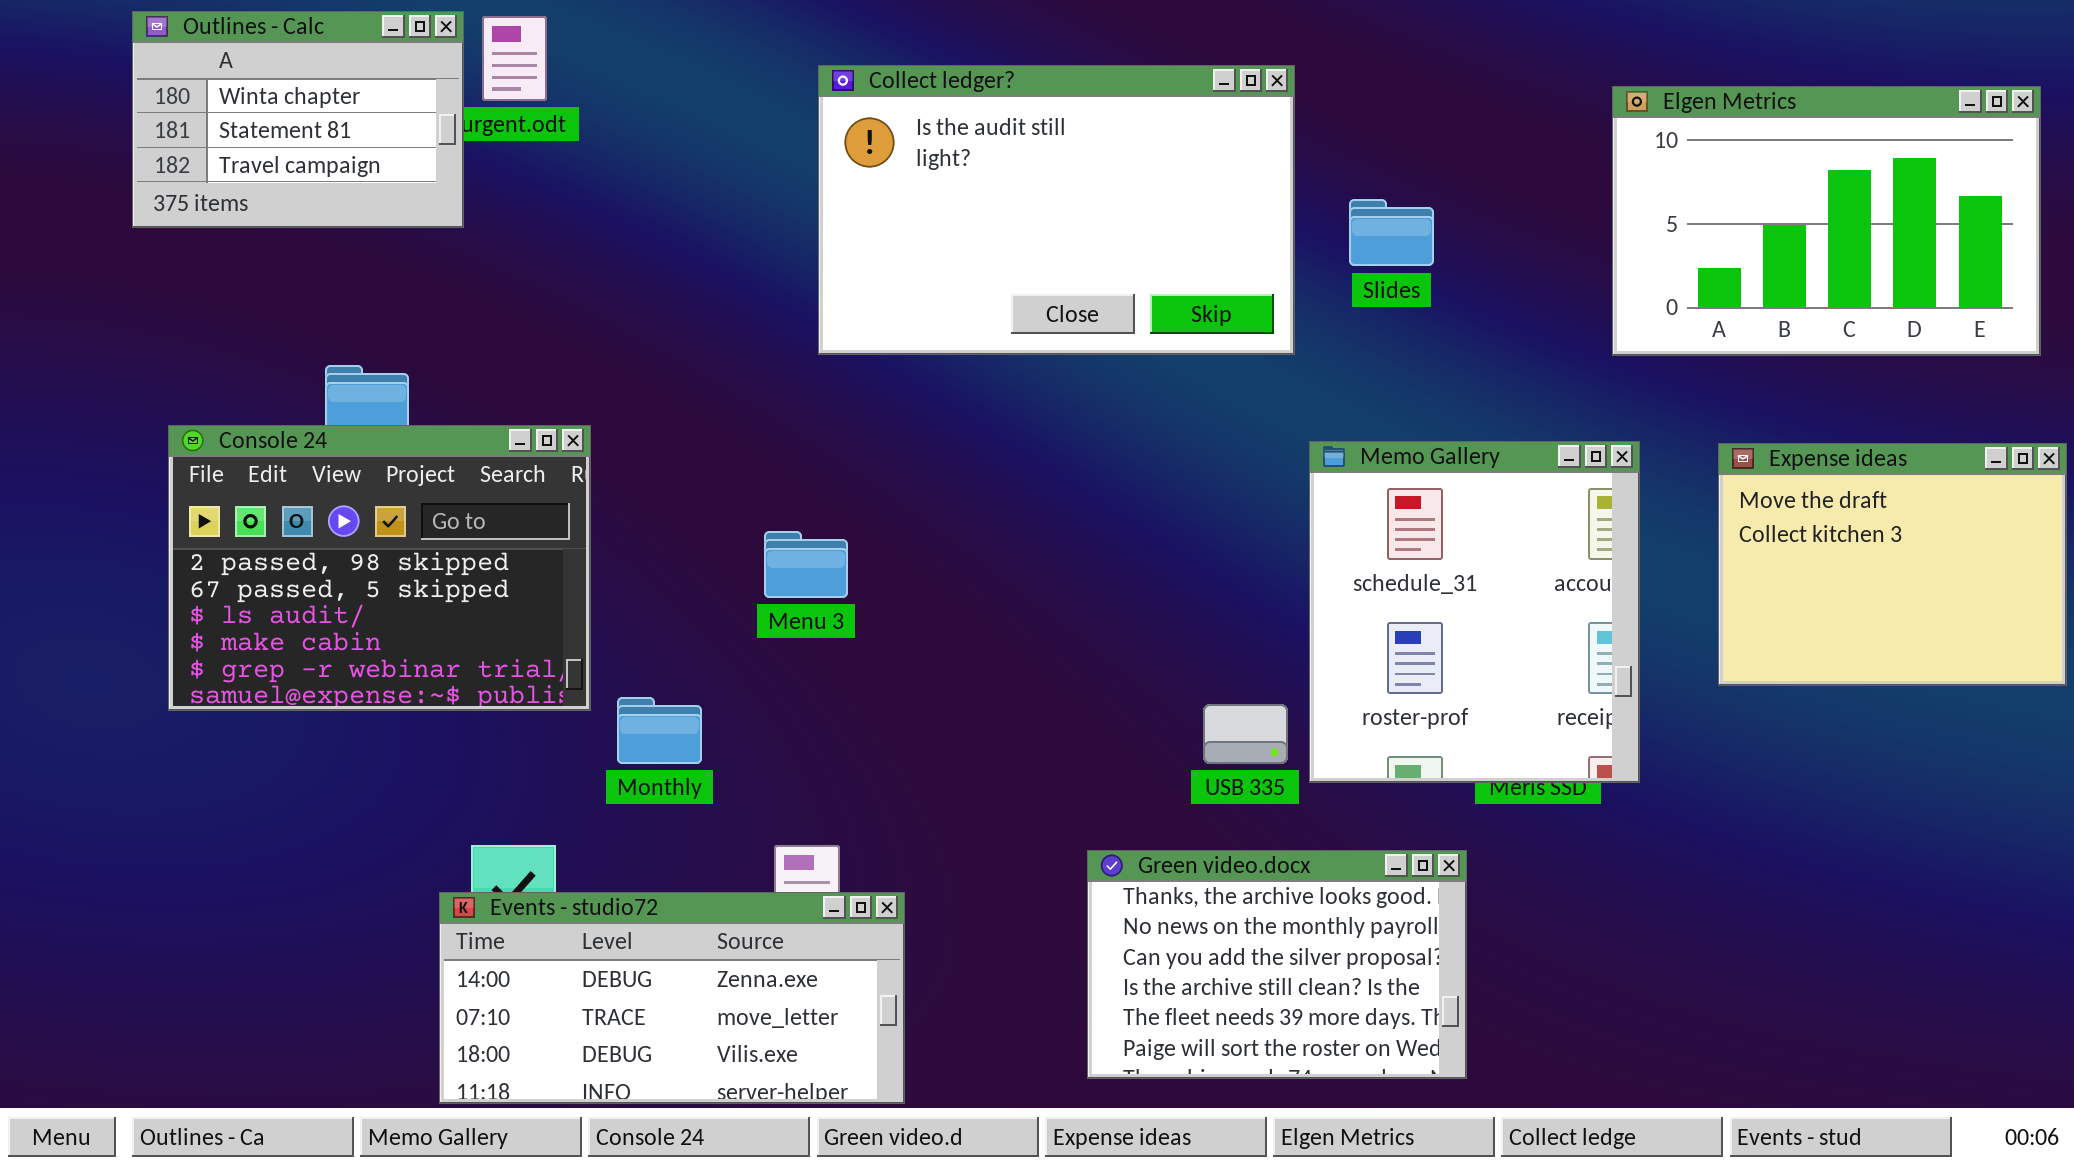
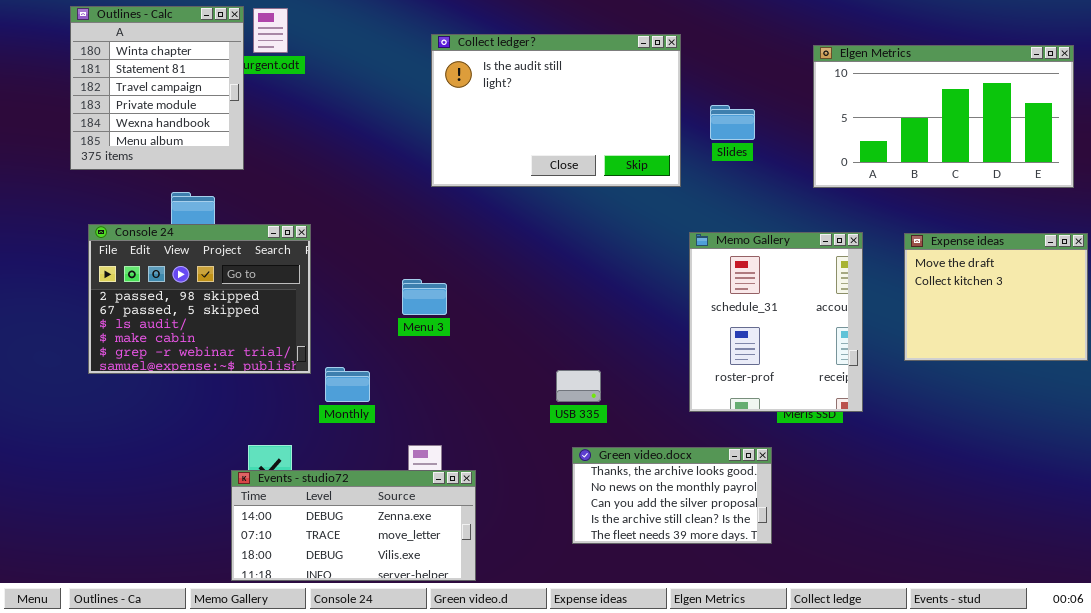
Outlines - Calc: [132,11,464,228] -> [70,6,244,170], resized
Elgen Metrics: [1612,86,2041,356] -> [813,45,1074,188], resized
USB 335: [1203,704,1288,764] -> [556,370,601,402], moved
Green video.docx: [1087,850,1467,1079] -> [572,447,772,544], resized

